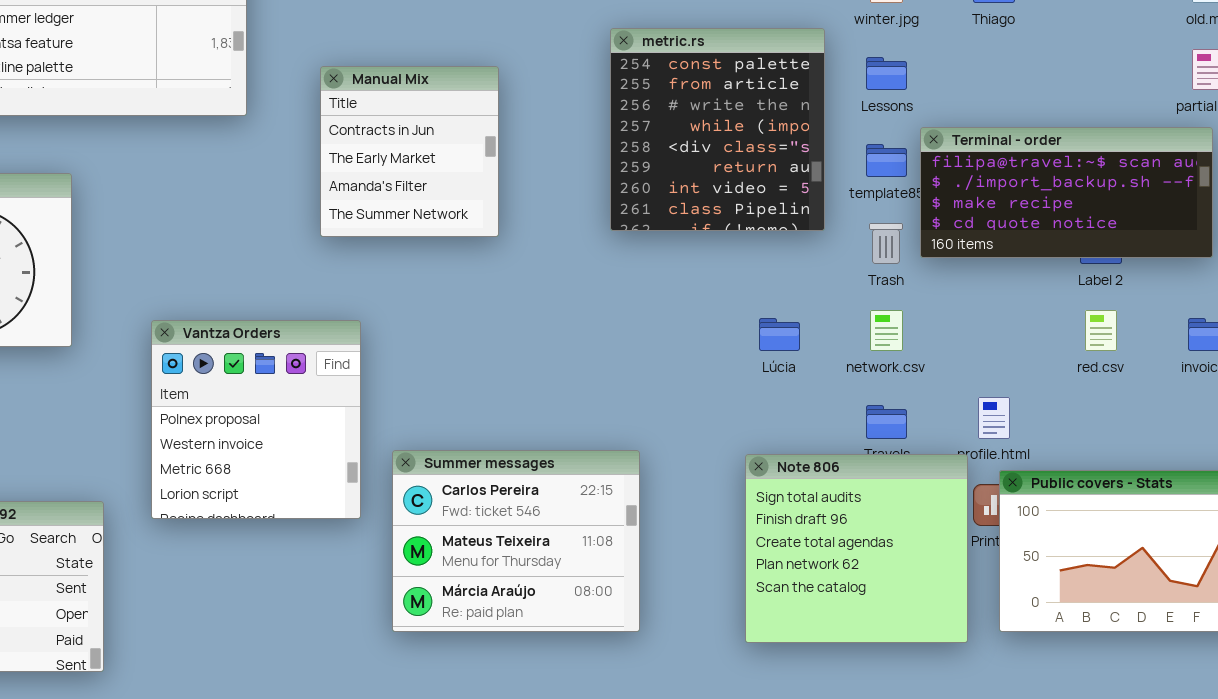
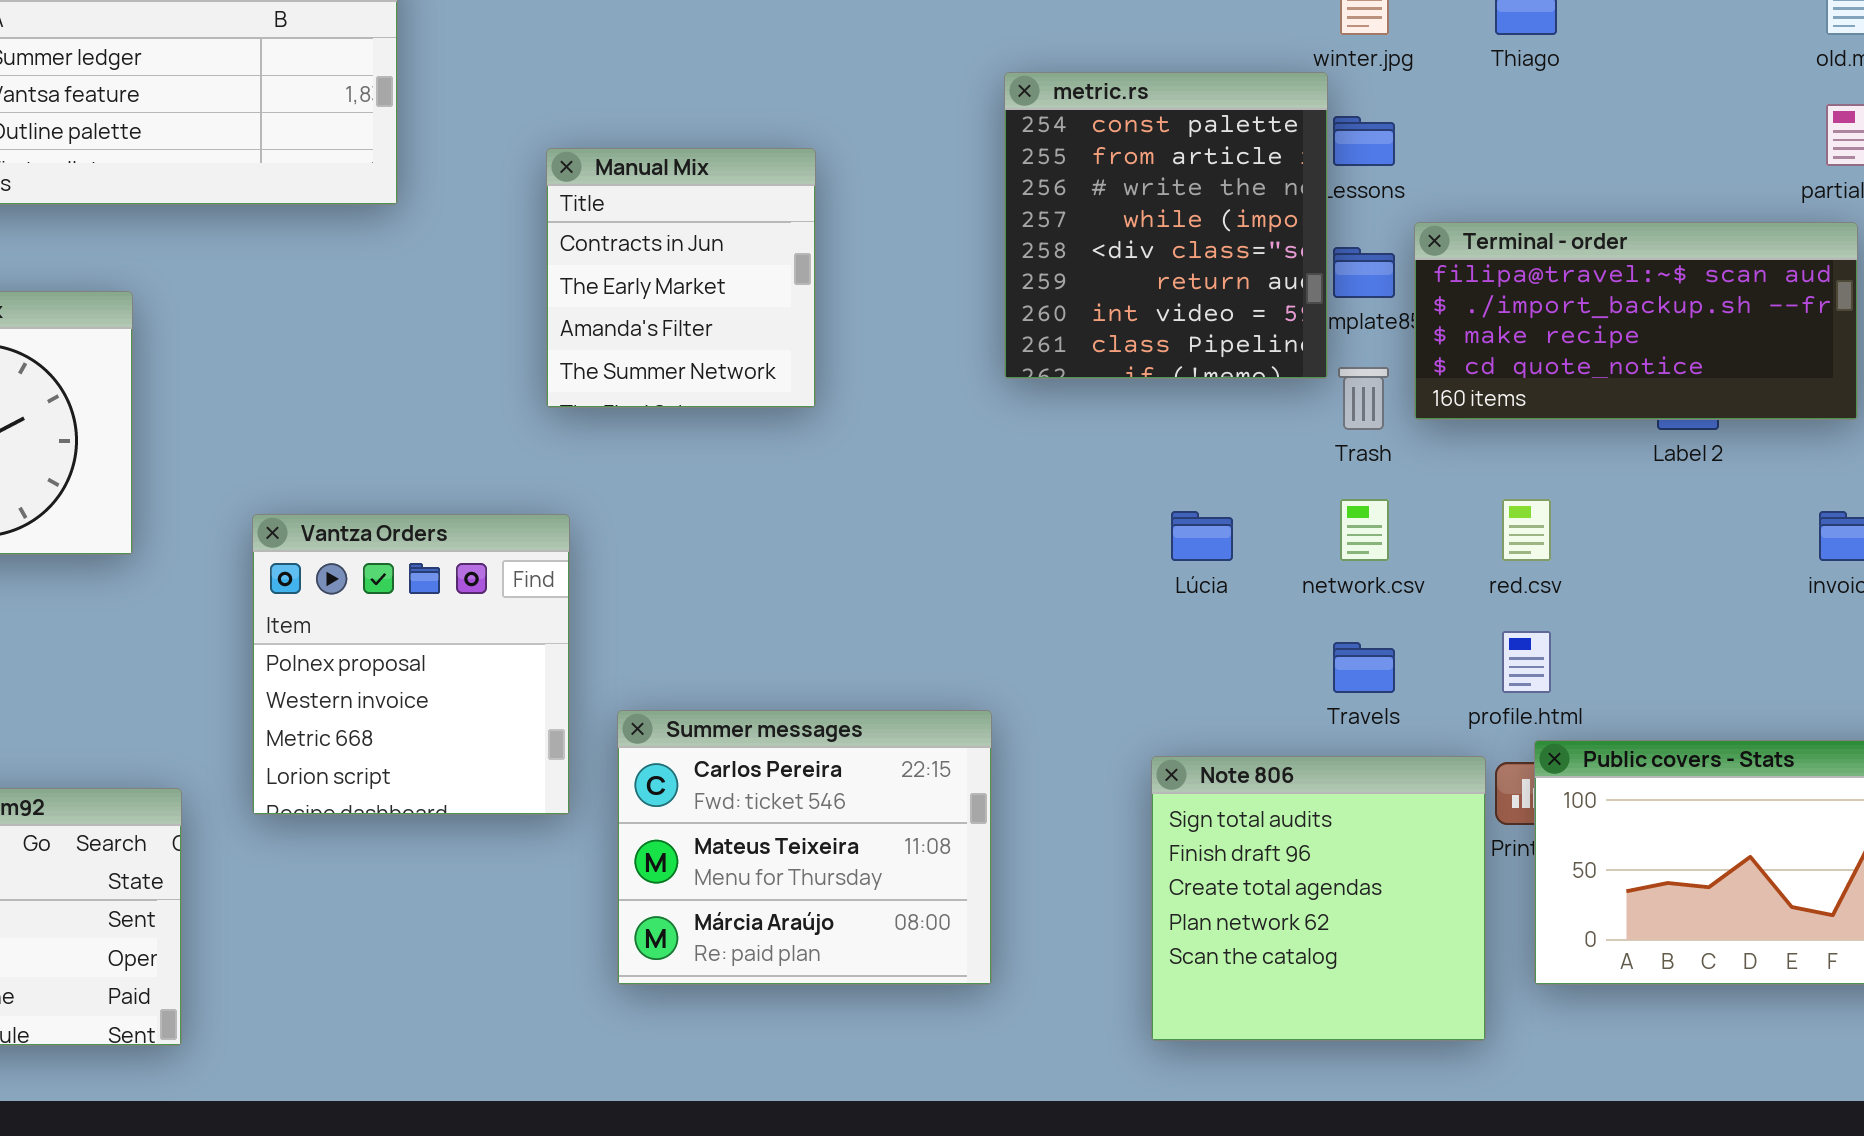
metric.rs: [610,28,825,231] -> [1004,72,1328,379], moved
Manual Mix: [320,66,499,237] -> [546,148,816,408], moved
red.csv: [1085,310,1117,351] -> [1502,499,1551,561], moved
Note 806: [745,454,968,643] -> [1151,756,1486,1041], moved

